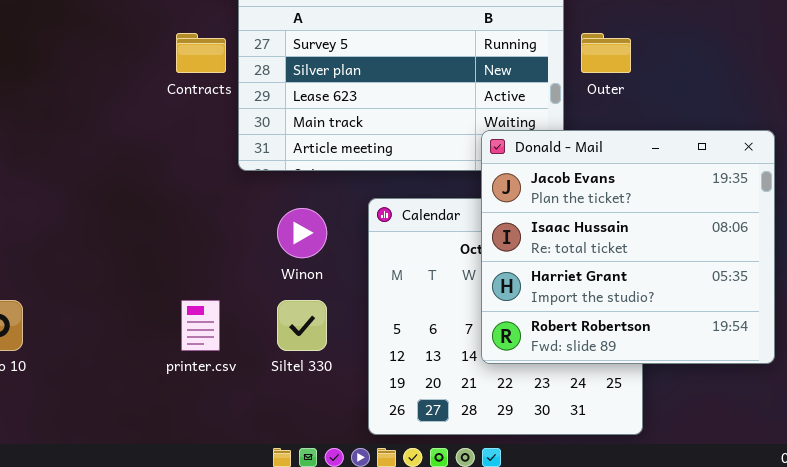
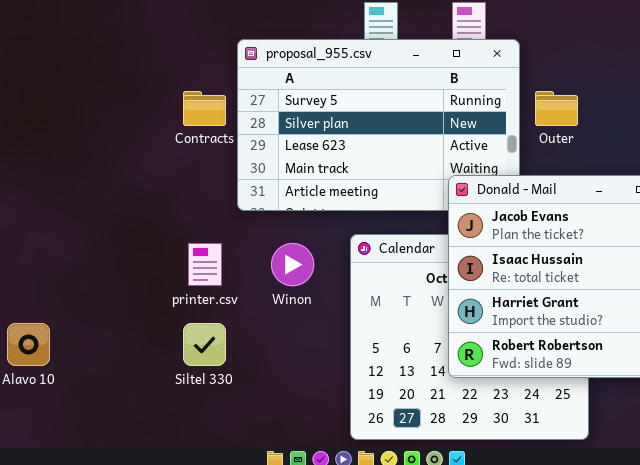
printer.csv: [181,300,220,351] -> [188,243,222,286], moved
Siltel 330: [277,300,327,351] -> [183,323,226,366], moved

